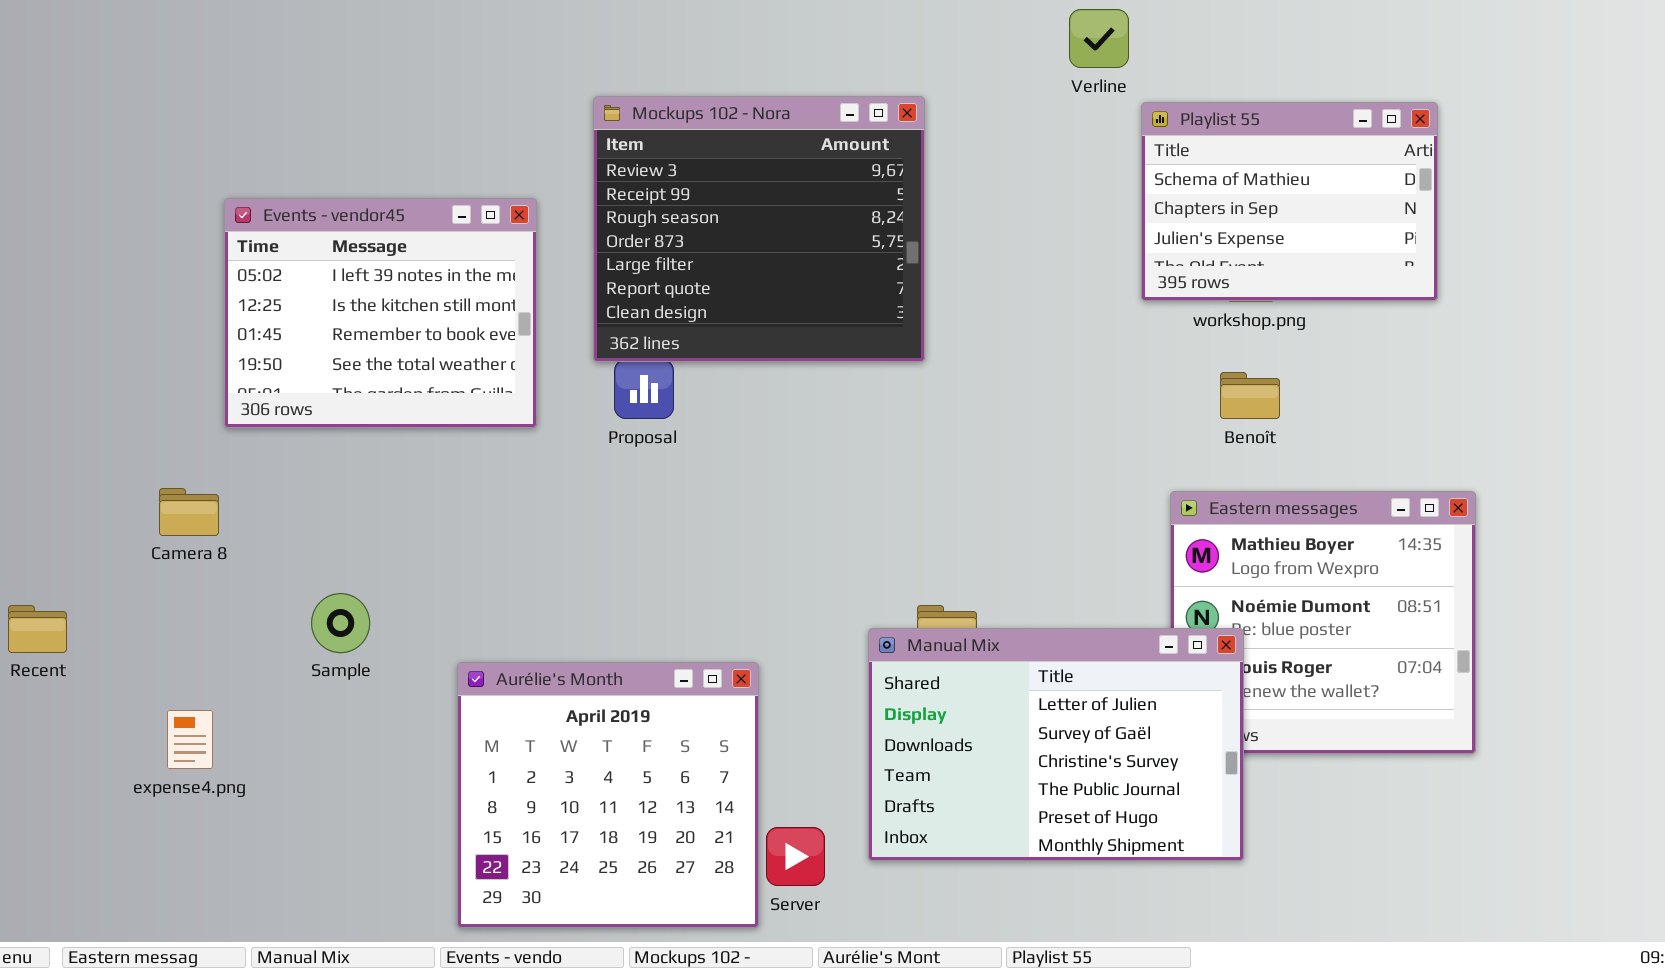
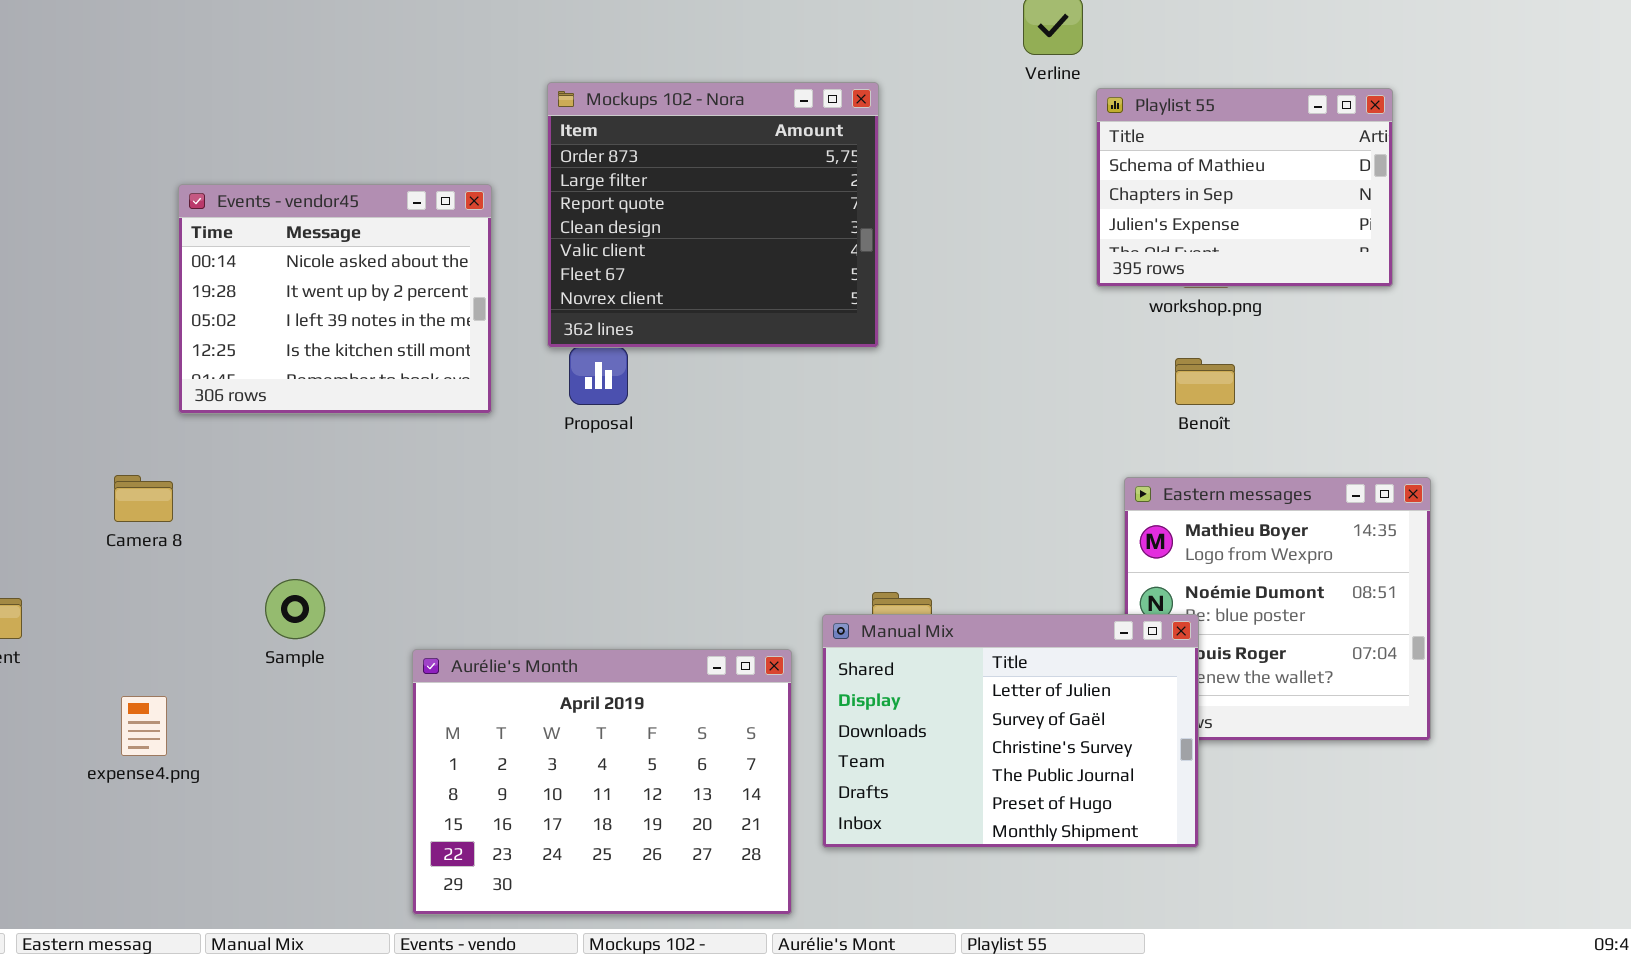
Mockups 102 - Nora: [593,96,925,362] -> [547,82,879,348], scrolled down 3 rows
Events - vendor45: [224,198,537,428] -> [178,184,492,414], scrolled up 2 rows
Aurélie's Month: [457,662,759,928] -> [412,649,792,915], resized

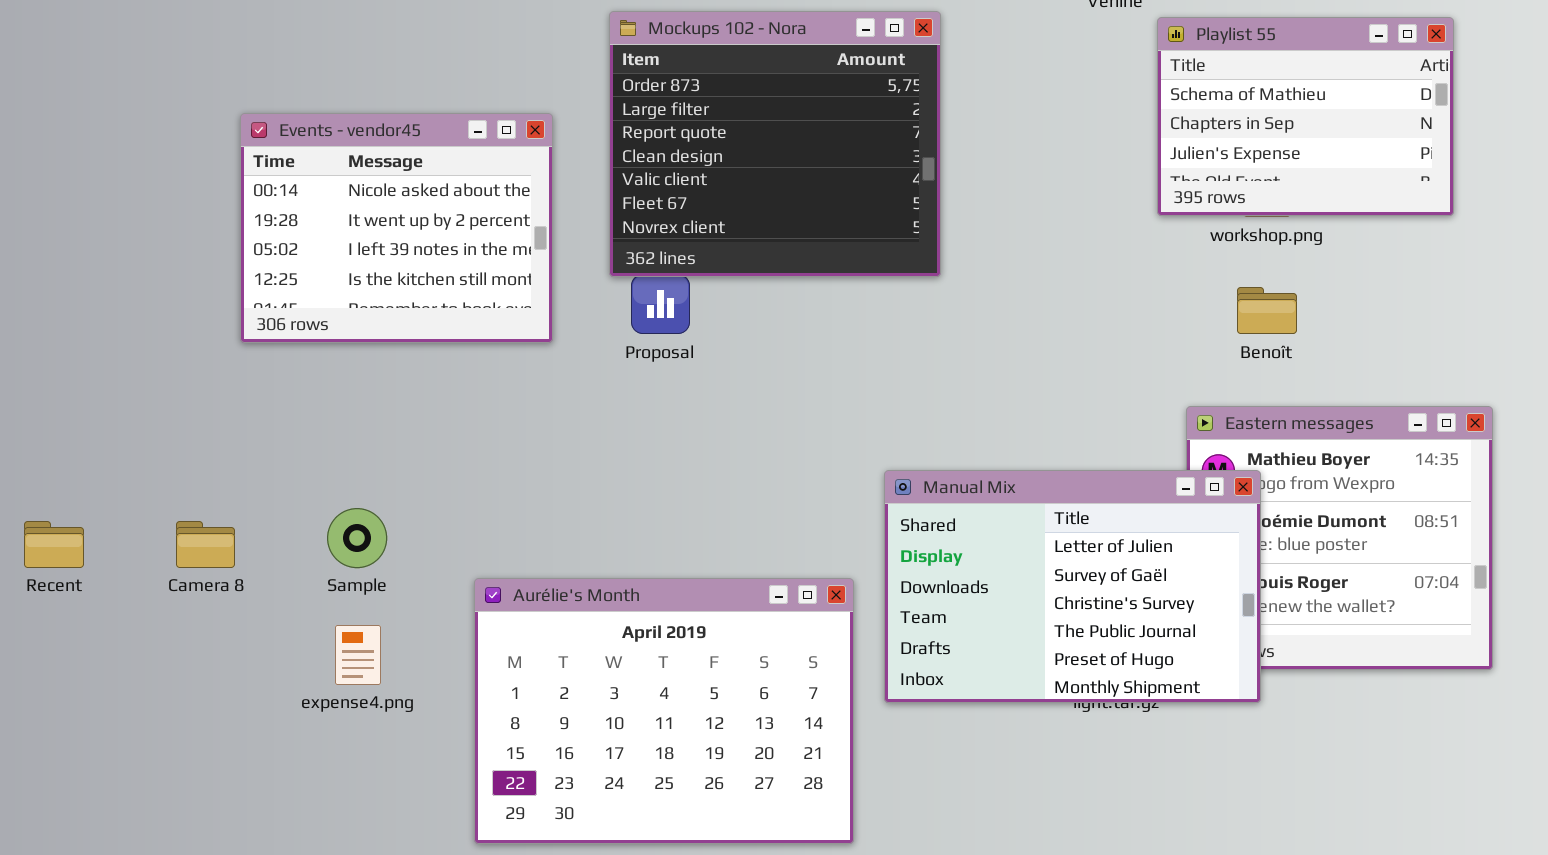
Camera 8: [114,475,173,522] -> [176,521,235,568], moved
Manual Mix: [822,614,1199,848] -> [884,470,1261,703], moved
expense4.png: [121,696,167,756] -> [335,625,381,685], moved

